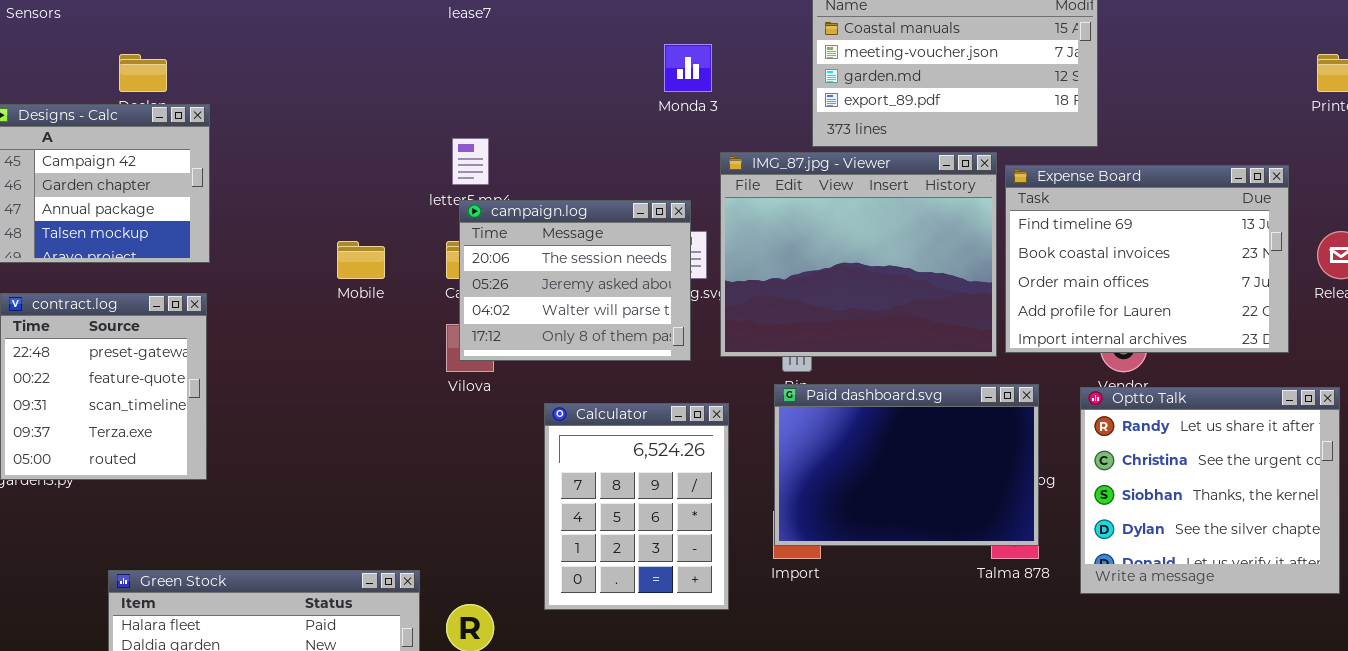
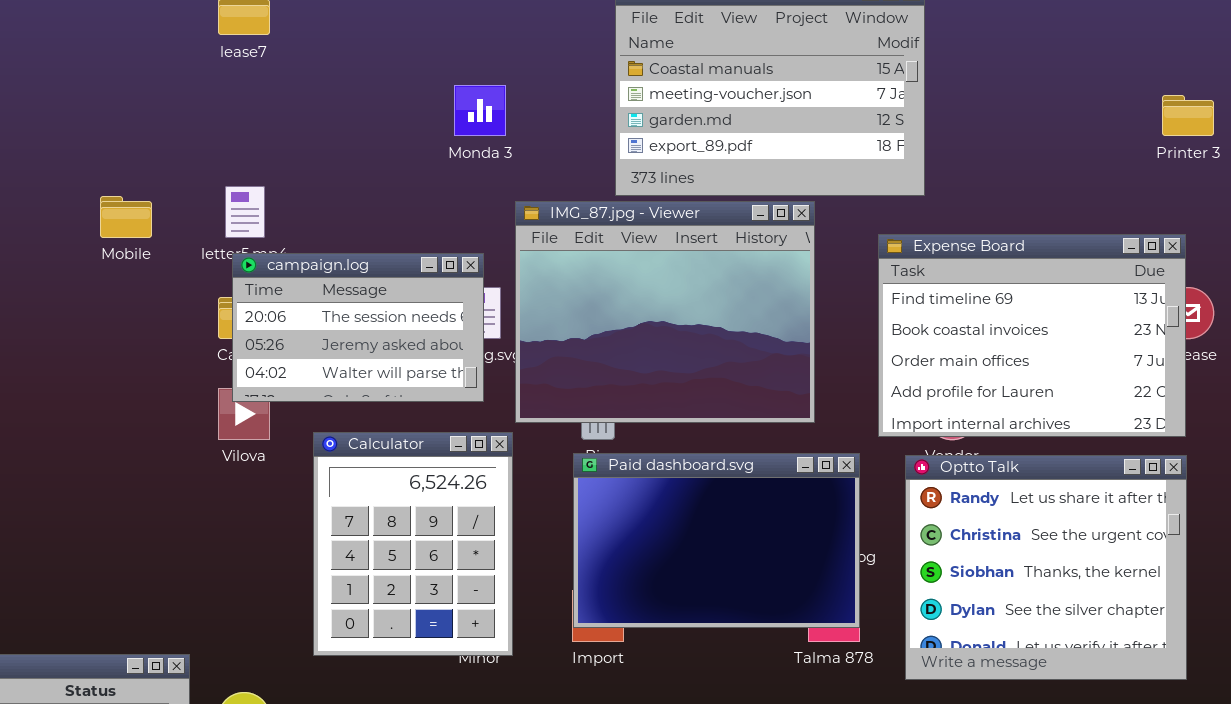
Expense Board: [1005,165,1289,353] -> [878,234,1186,437], moved
campaign.log: [459,200,691,361] -> [232,253,484,402], resized
Mobile: [337,241,385,279] -> [100,196,152,238], moved
Calculator: [544,403,729,610] -> [313,432,513,656], moved

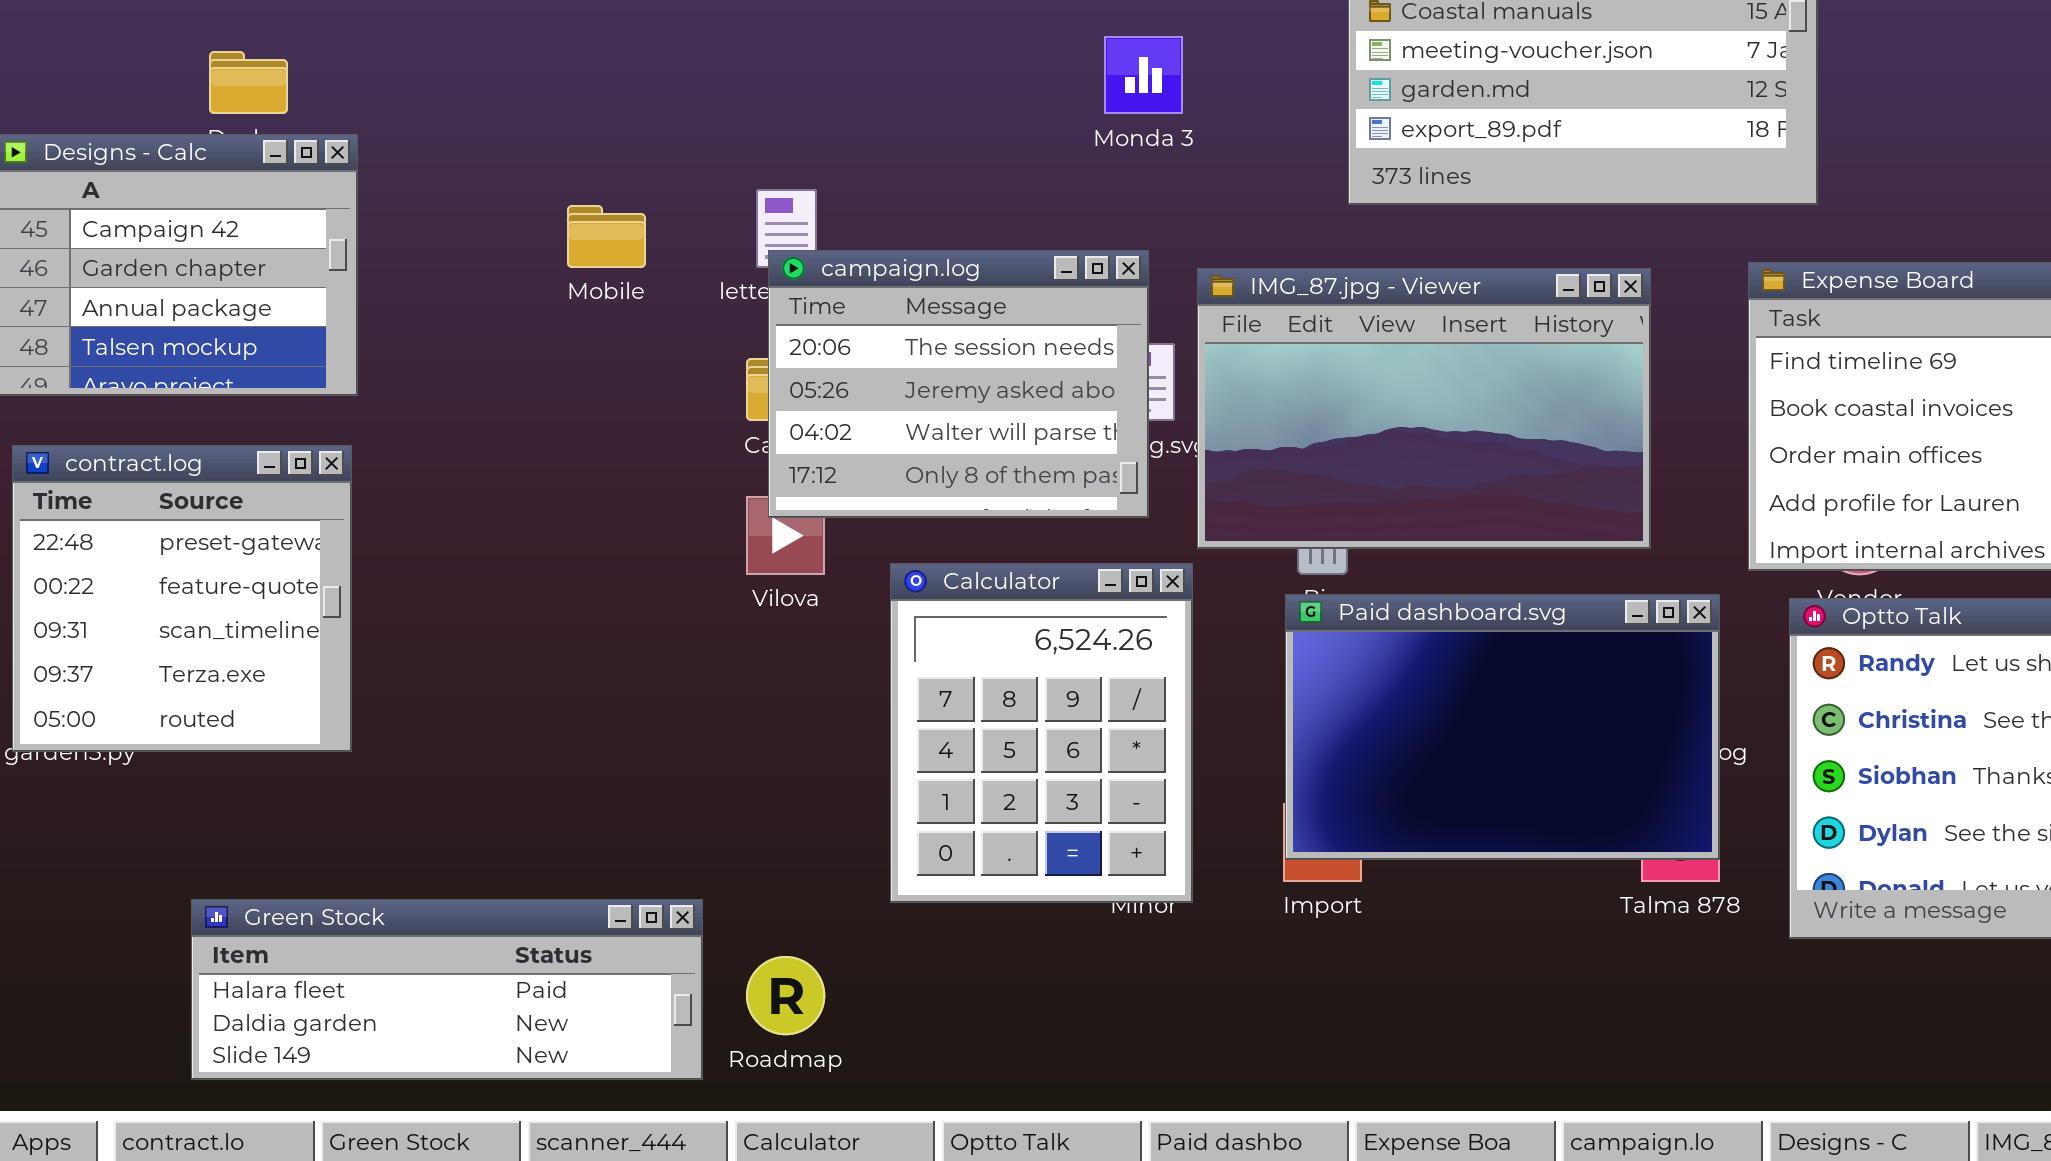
IMG_87.jpg - Viewer: [515,201,815,423] -> [1197,268,1651,549], resized
campaign.log: [232,253,484,402] -> [768,250,1149,518], resized

